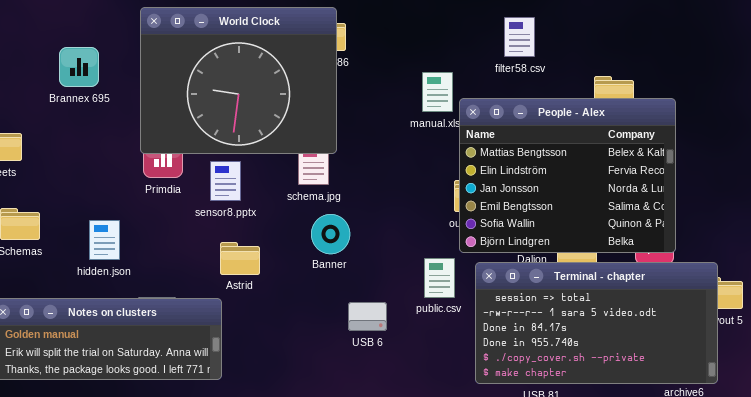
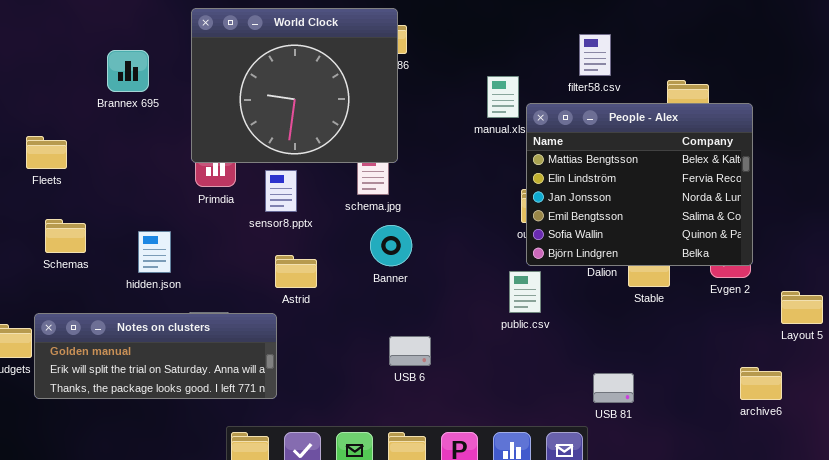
filter58.csv: [504,17,535,57] -> [579,34,611,76], moved
public.csv: [424,258,455,298] -> [509,271,541,313], moved
Terminal - chapter: [475,262,718,384] -> none, closed
USB 6: [348,302,387,331] -> [389,336,431,366], moved

